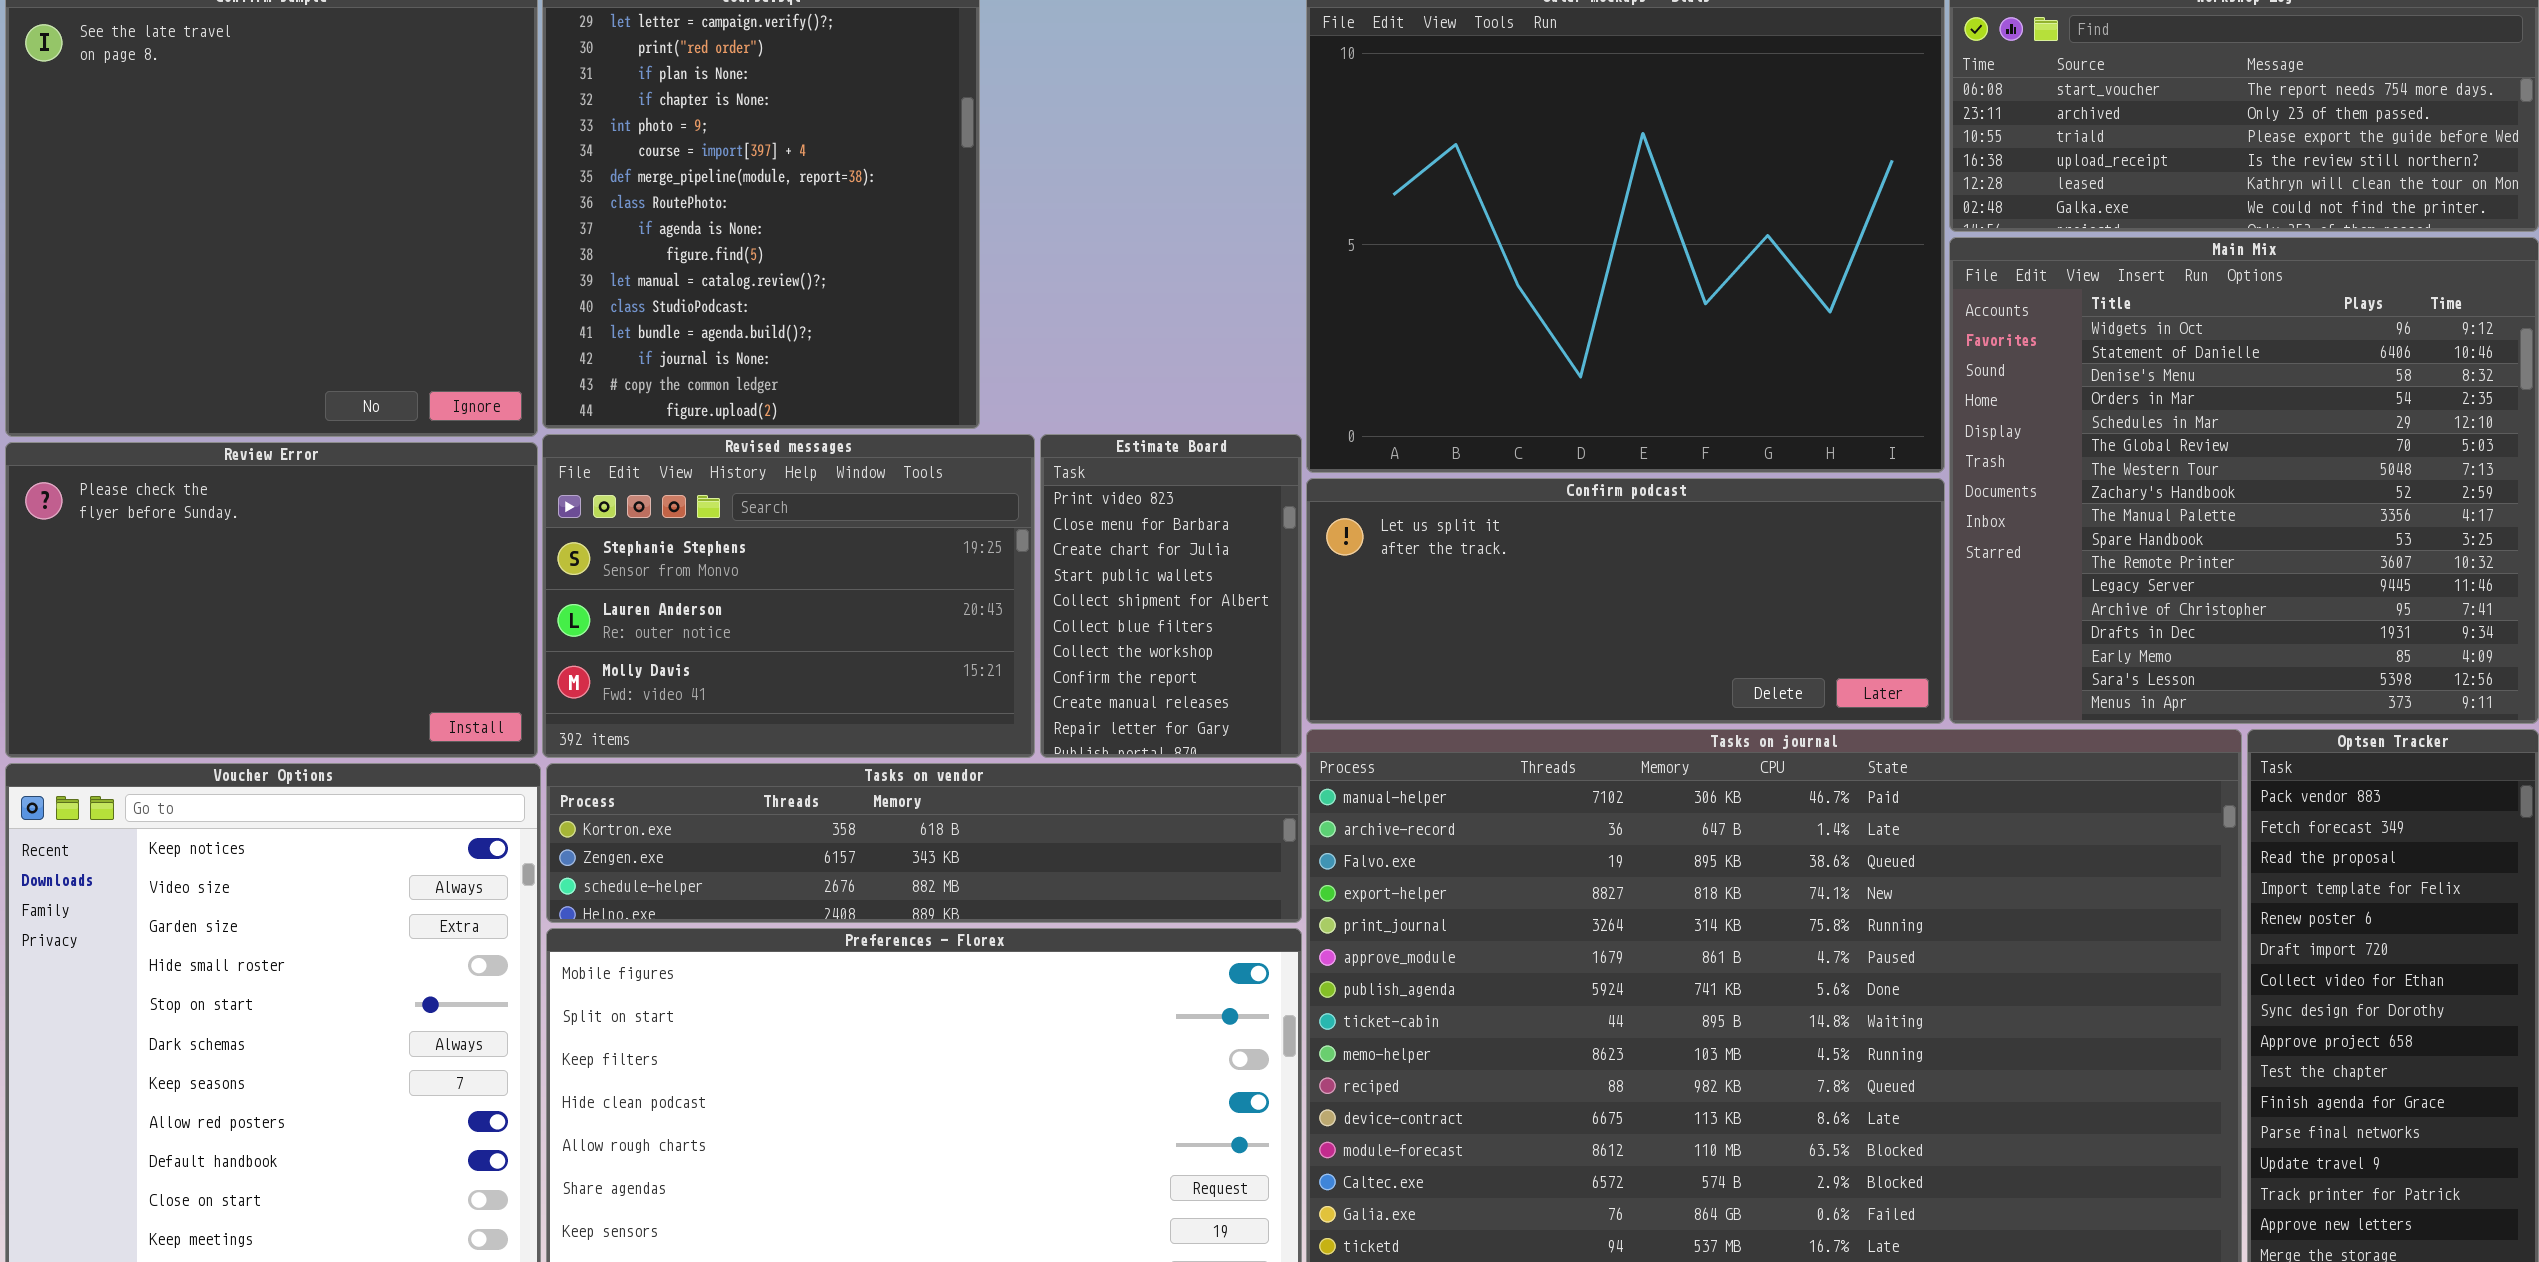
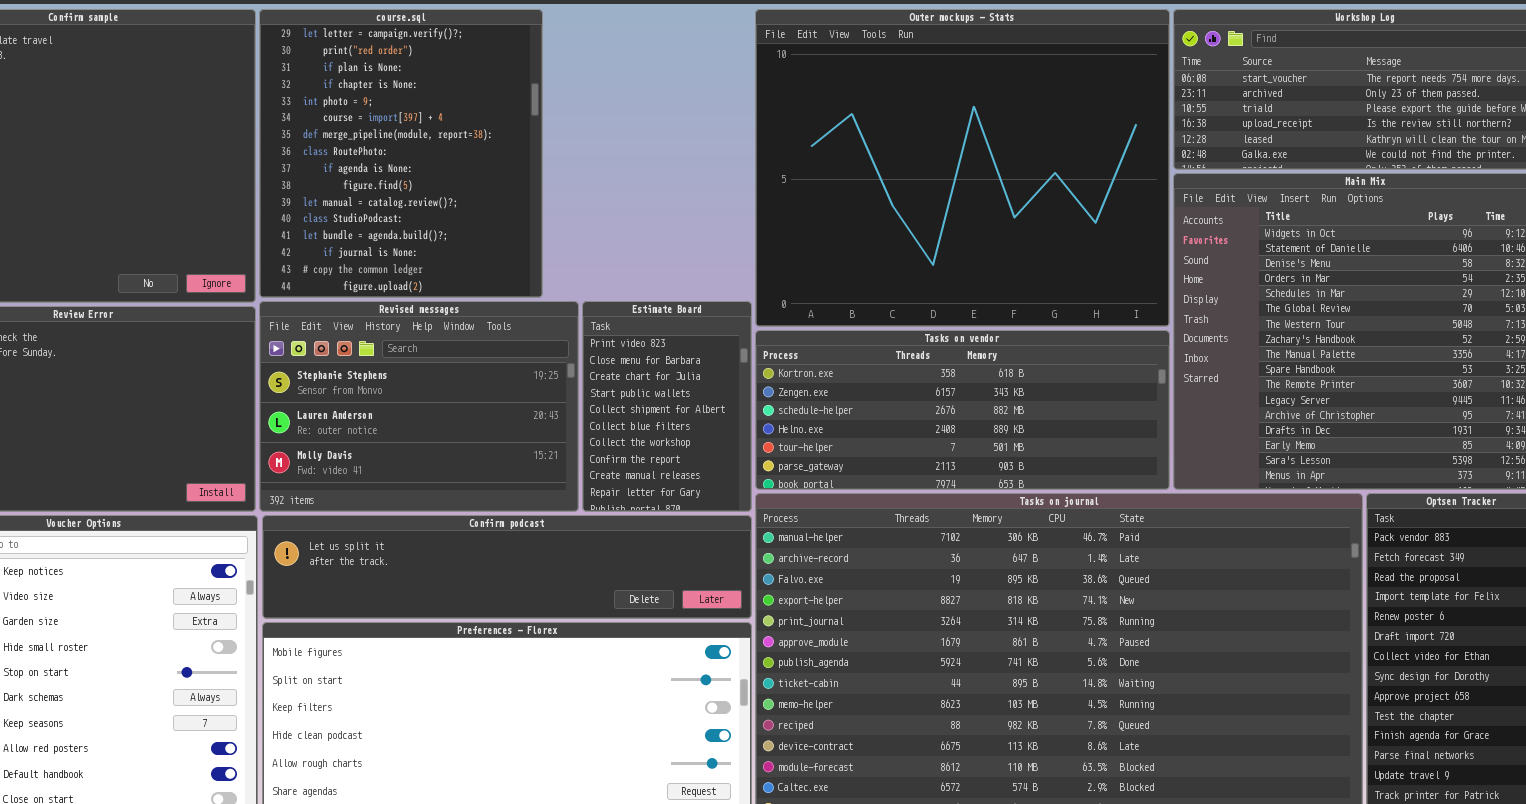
Confirm podcast: [1306,478,1945,724] -> [262,515,752,619], moved, resized
Tasks on vendor: [546,763,1302,923] -> [755,330,1170,490], moved, resized

